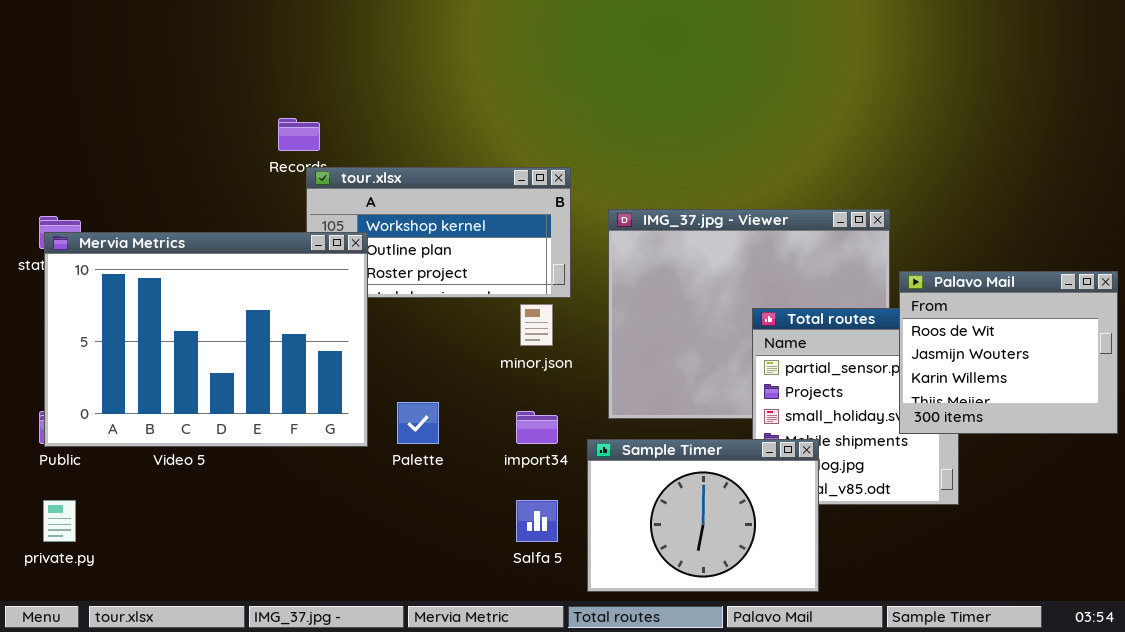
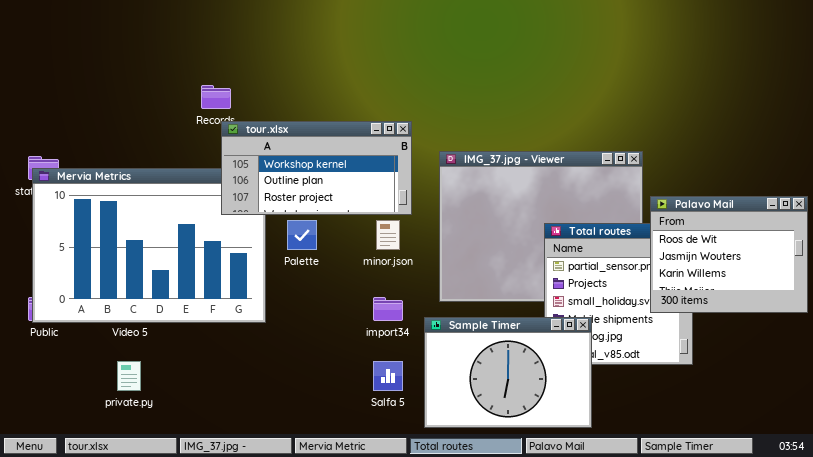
tour.xlsx: [306,167,571,298] -> [221,121,412,215], raised
Palette: [397,402,439,444] -> [287,220,317,250], moved
private.py: [43,500,76,542] -> [117,361,141,391], moved

